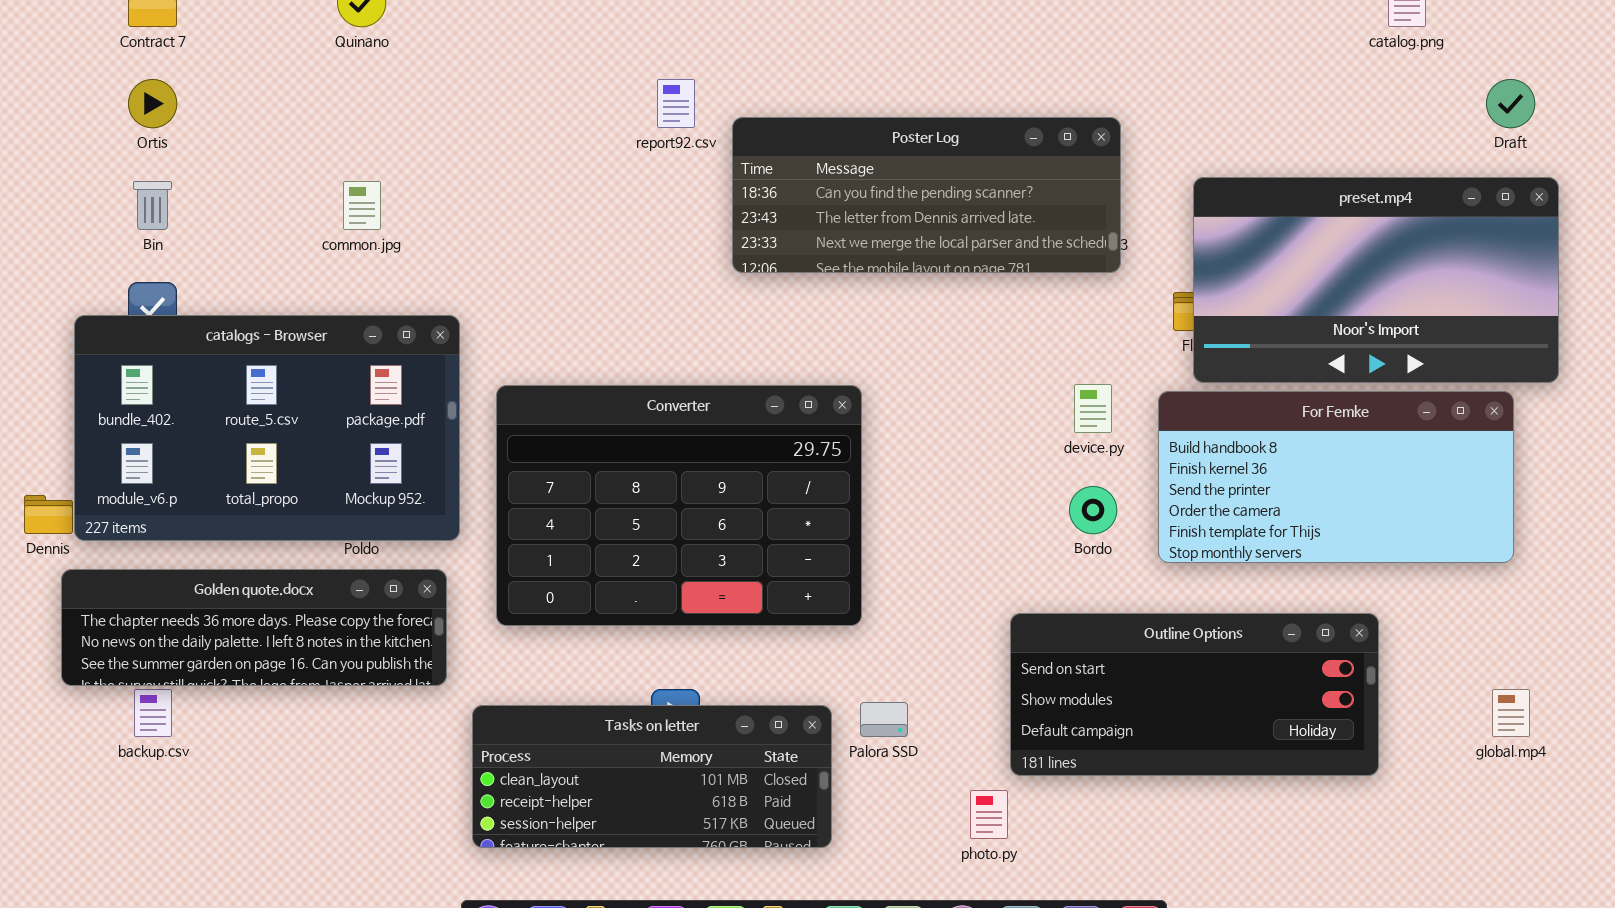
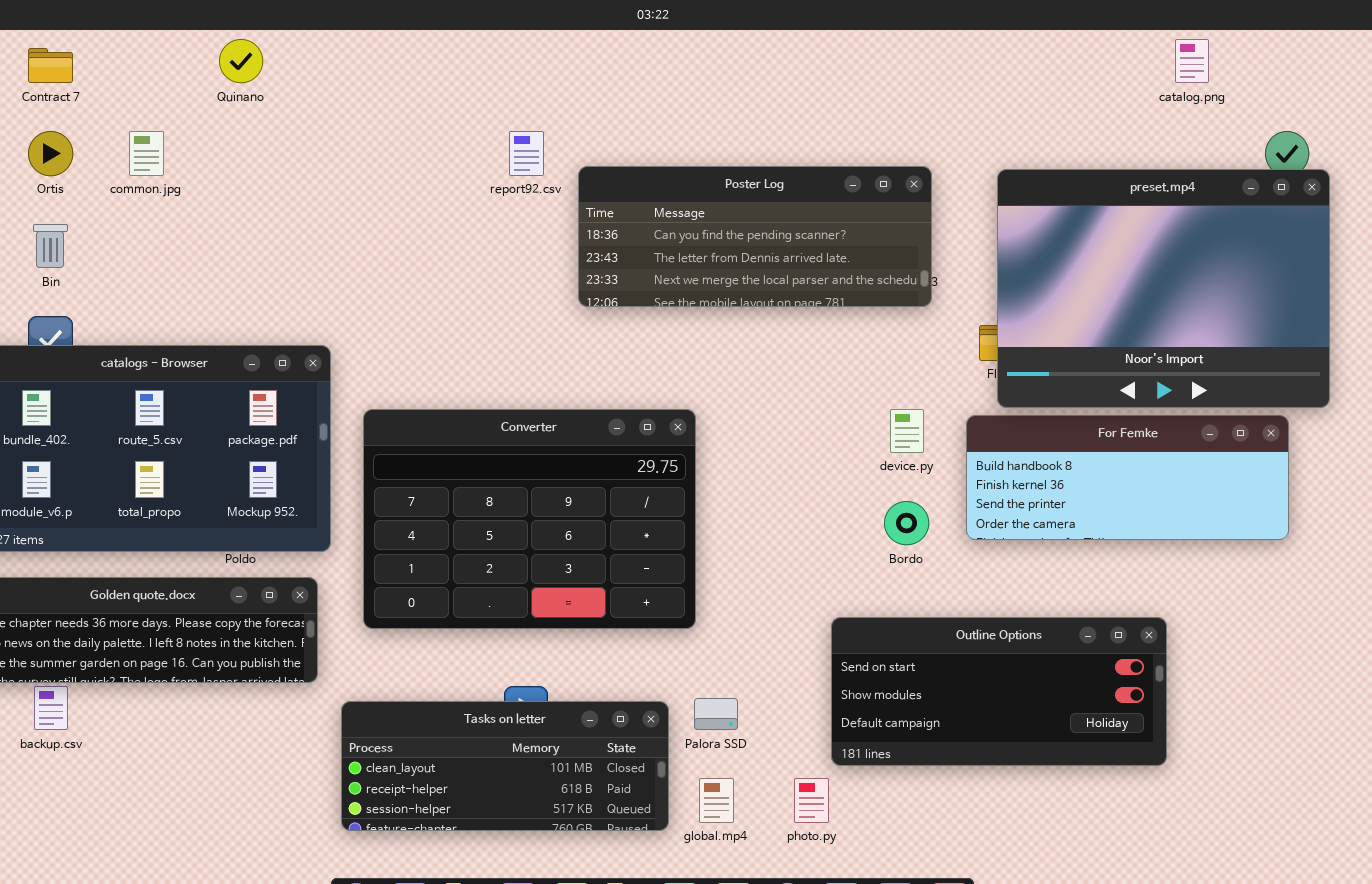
preset.mp4: [1193,177,1559,383] -> [997,169,1330,408], resized
common.jpg: [343,181,381,230] -> [129,131,164,176], moved
For Femke: [1158,391,1514,563] -> [966,415,1289,540], resized
global.mp4: [1492,689,1530,737] -> [699,778,734,823], moved

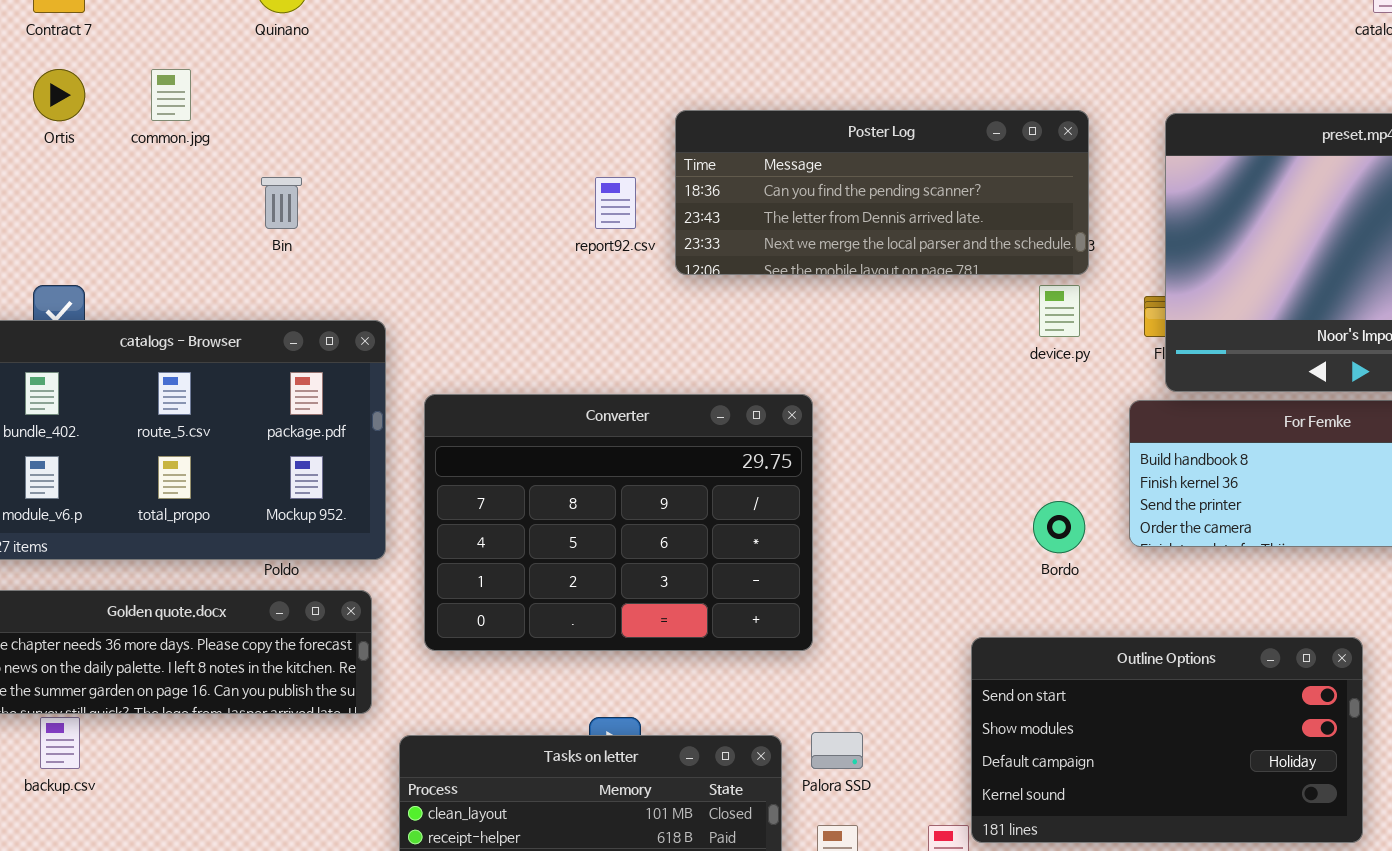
report92.csv: [509,131,544,176] -> [595,177,636,229], moved
Bin: [33,224,68,268] -> [261,177,302,229], moved
device.py: [890,409,924,453] -> [1039,285,1080,337], moved
Outline Options: [831,617,1167,766] -> [971,637,1363,843], resized

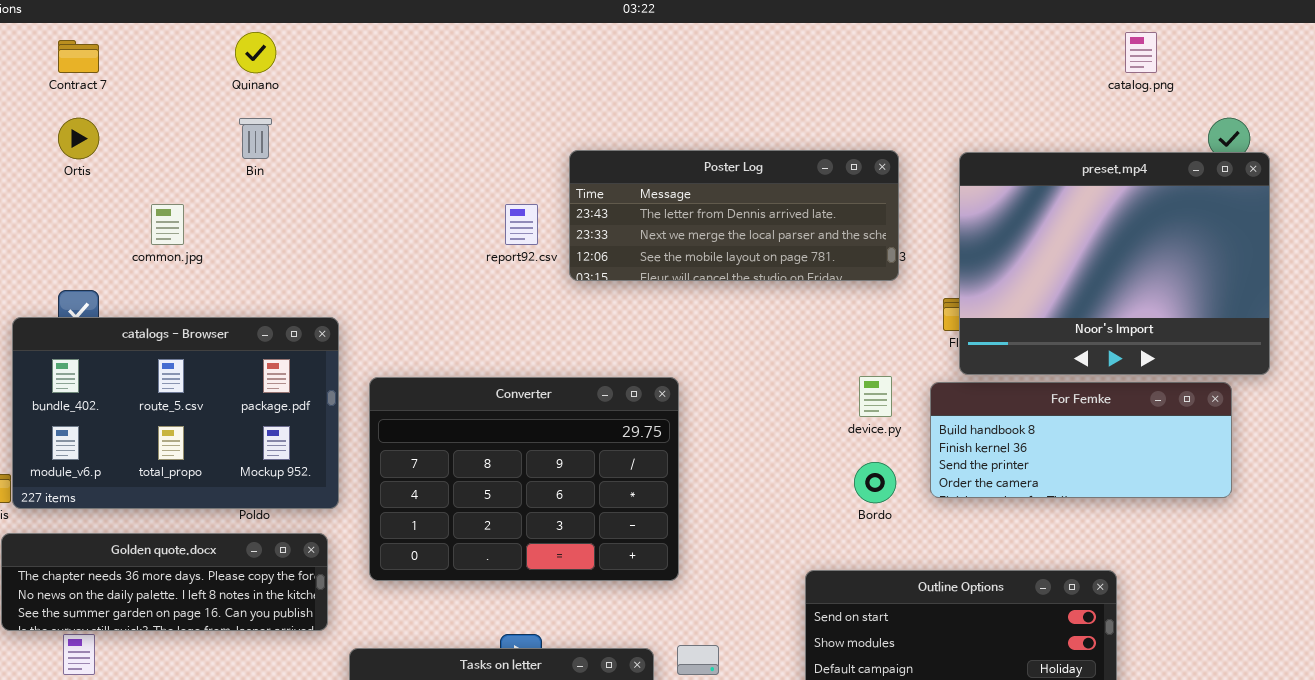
common.jpg: [151,69,191,121] -> [151,204,184,245], moved
Poster Log: [675,110,1089,275] -> [569,150,899,281], scrolled down 1 row
Bin: [261,177,302,229] -> [239,118,272,159], moved
device.py: [1039,285,1080,337] -> [859,376,892,417], moved

